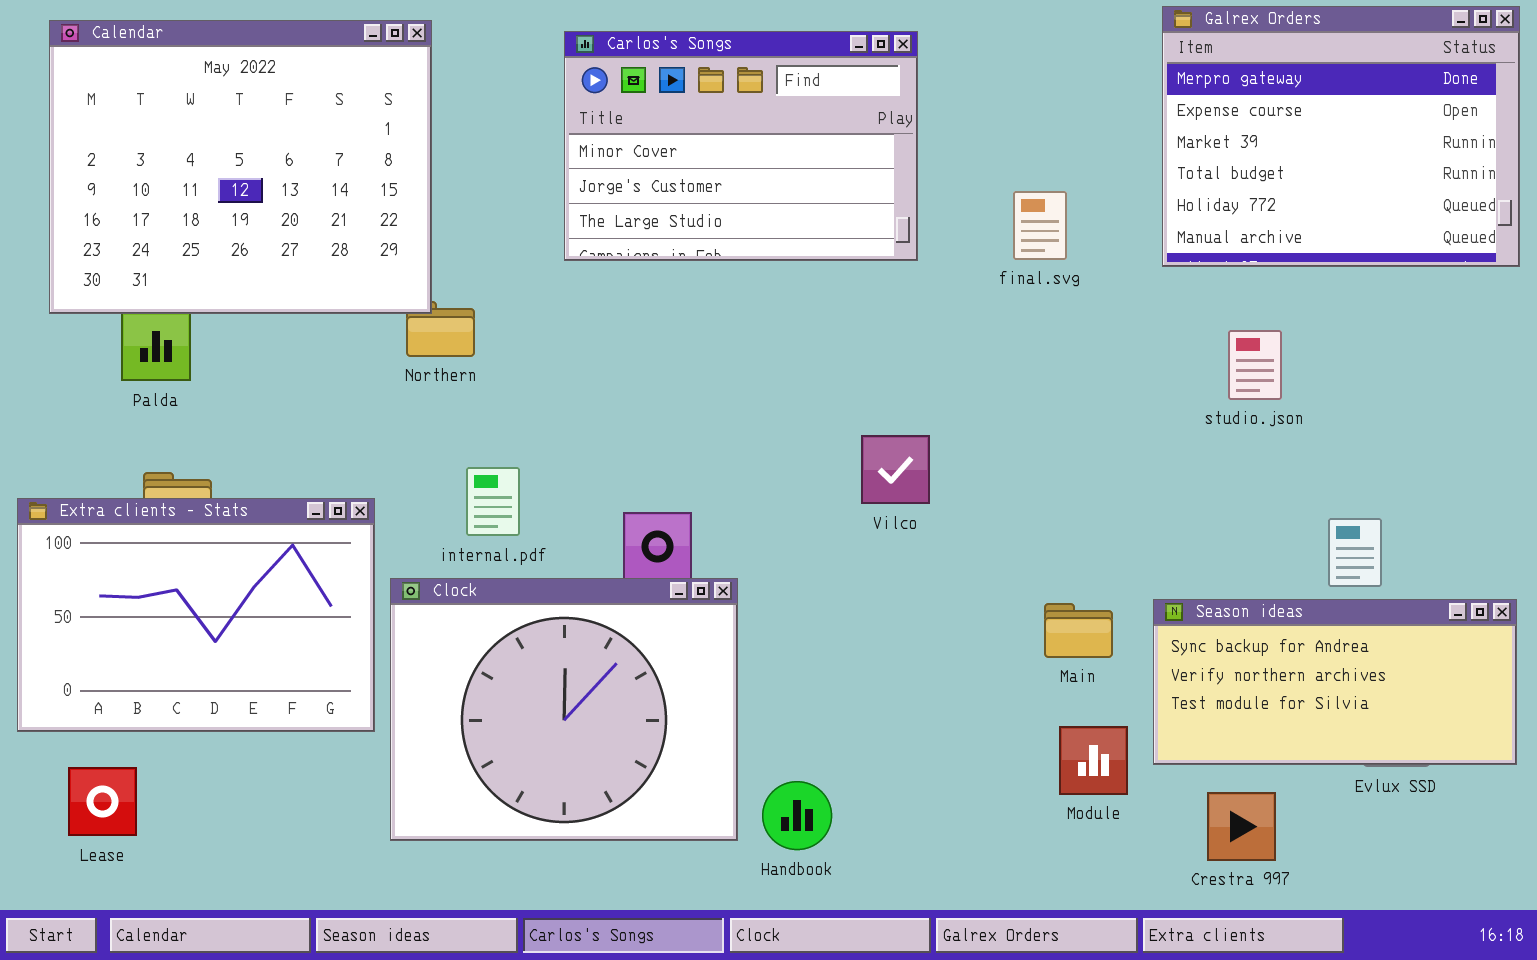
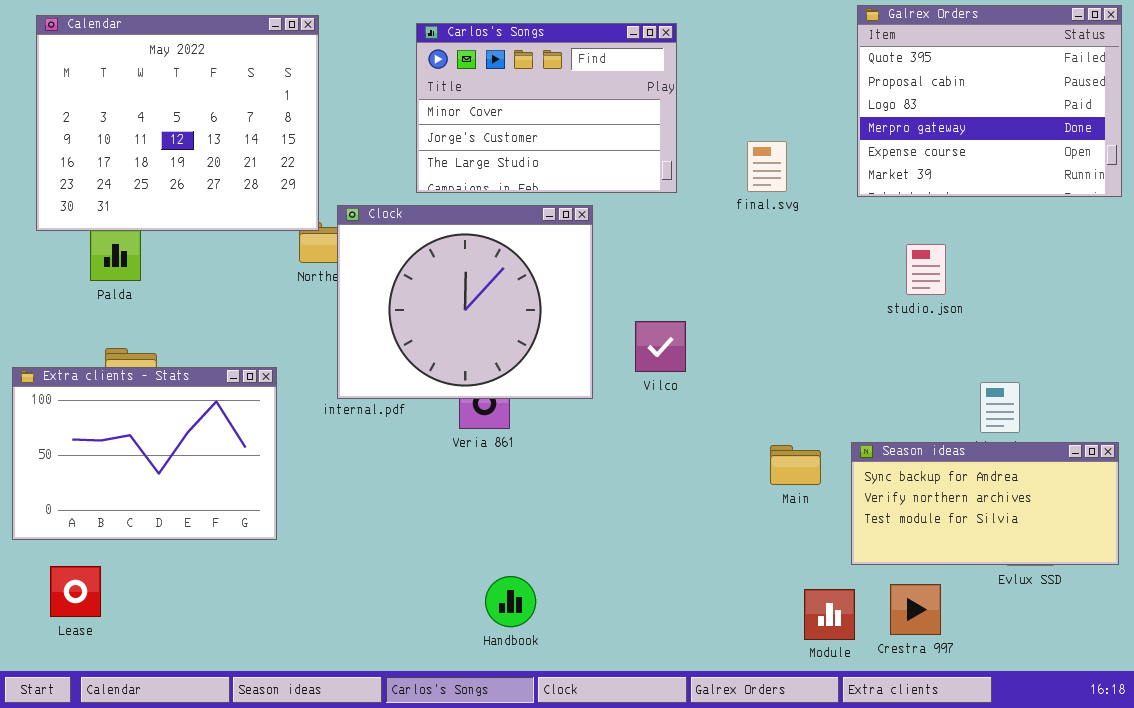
Galrex Orders: [1162,6,1520,267] -> [857,5,1122,197], scrolled up 3 rows
Clock: [390,578,738,841] -> [337,205,593,399], moved
Module: [1059,726,1128,795] -> [804,589,855,640], moved
Handbook: [762,781,832,850] -> [485,576,536,627], moved

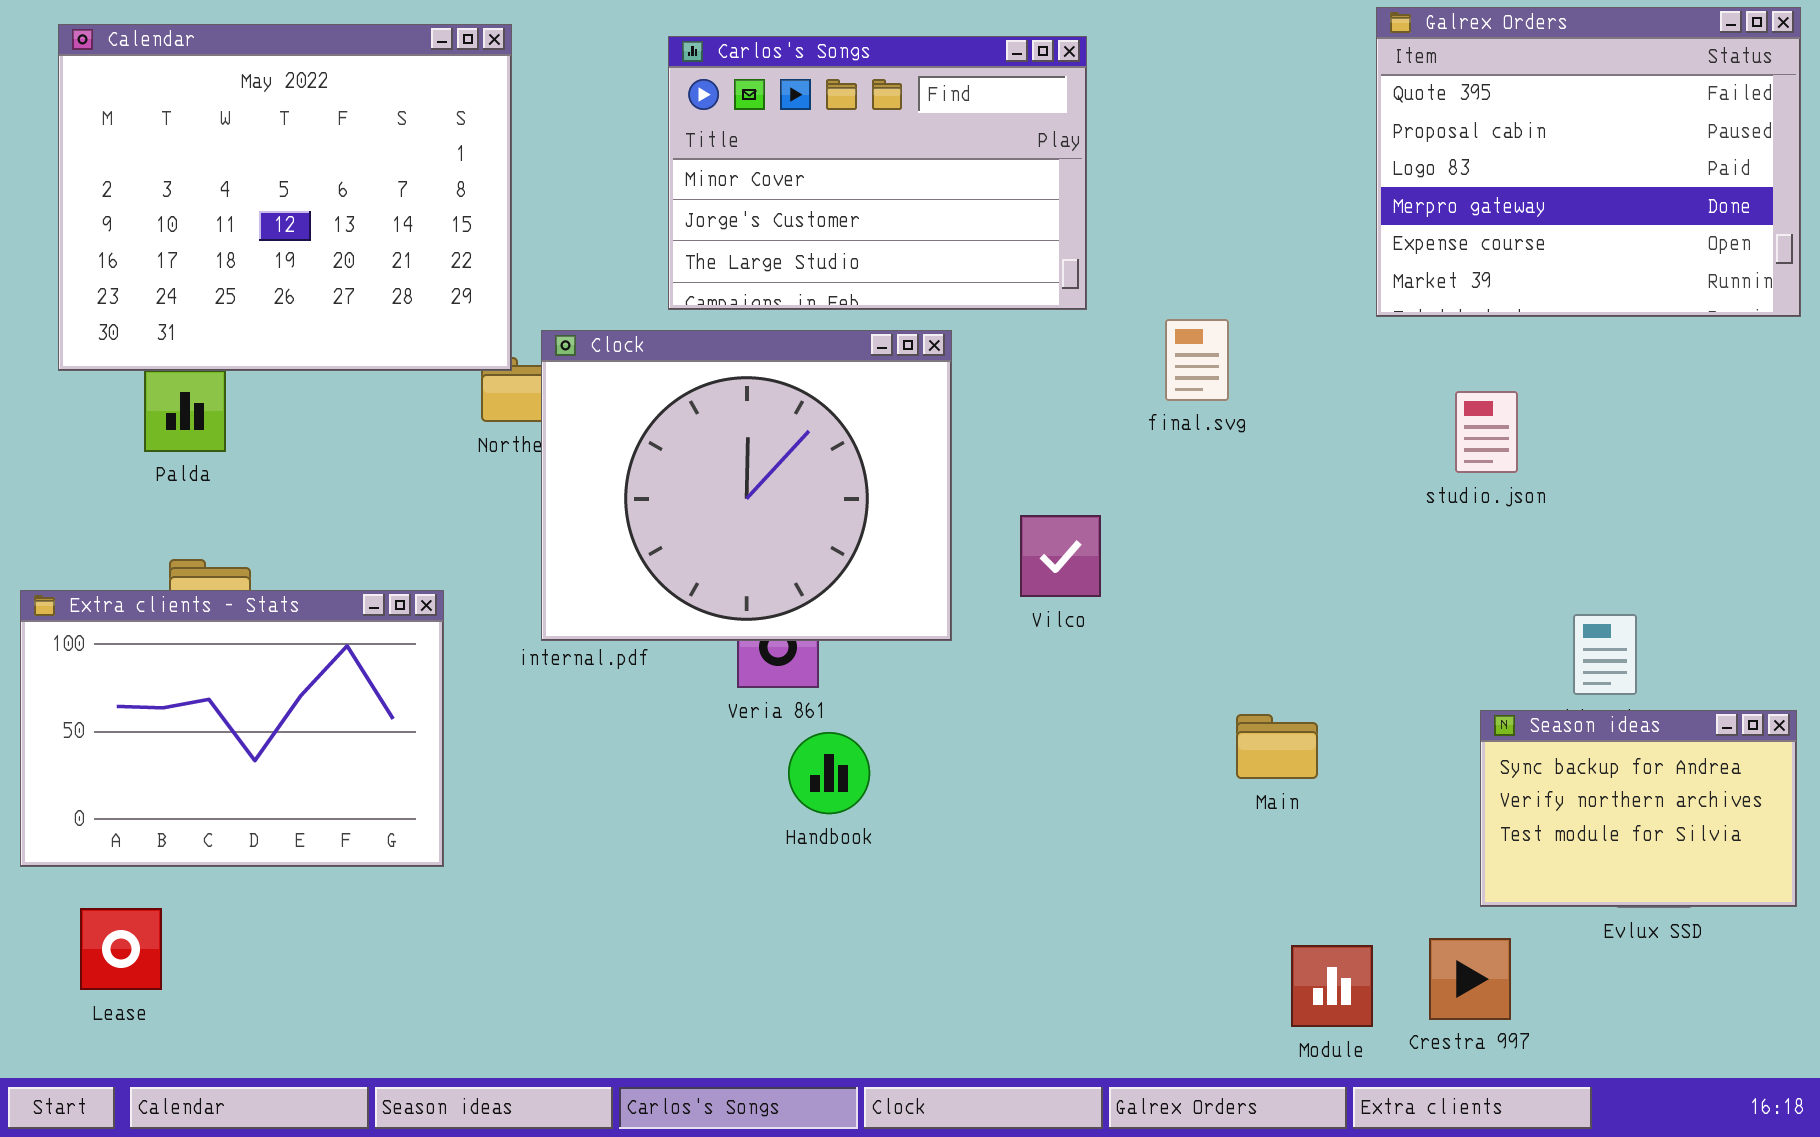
final.svg: [747,141,787,192] -> [1165,319,1229,401], moved
Season ideas: [851,442,1119,565] -> [1480,710,1797,907], resized
Handbook: [485,576,536,627] -> [788,732,870,814], moved

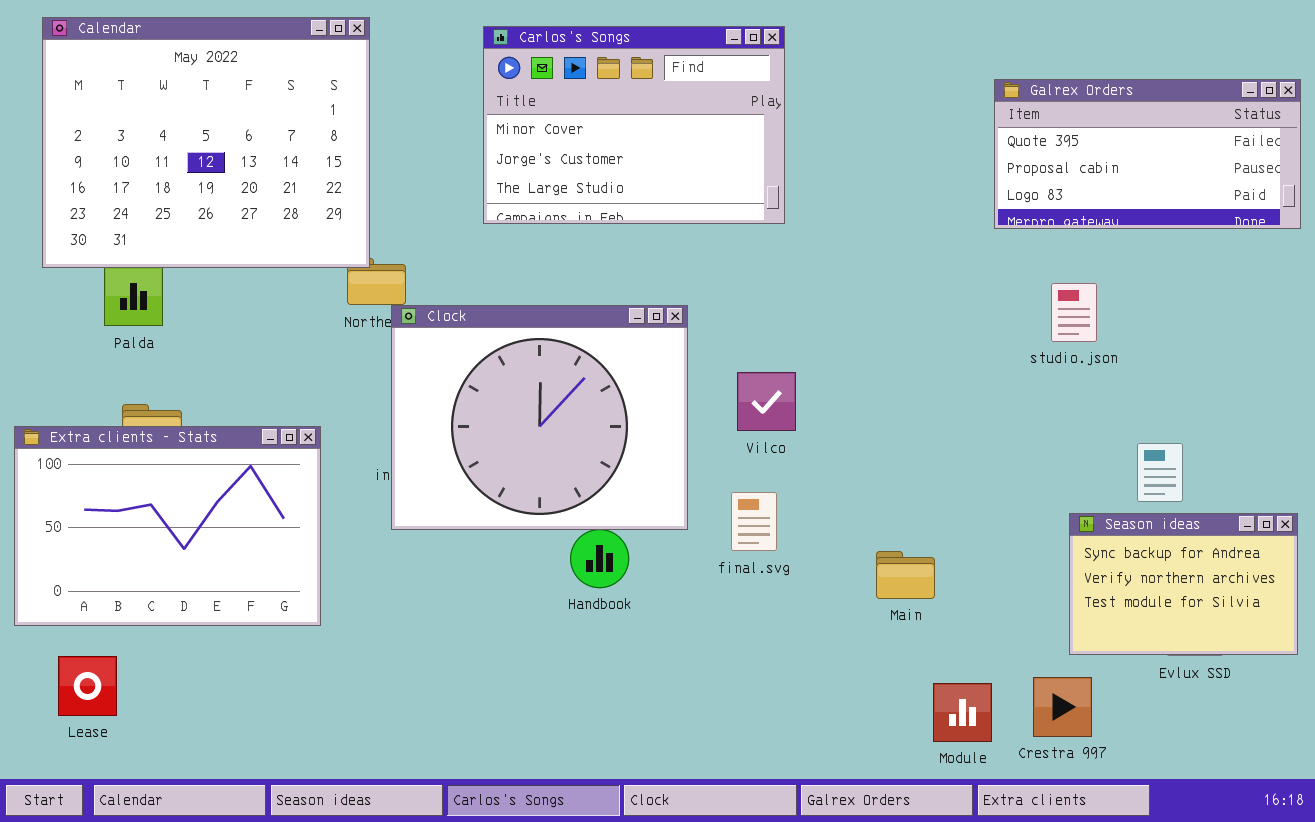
Galrex Orders: [1376,7,1801,317] -> [994,79,1301,229], resized
final.svg: [1165,319,1229,401] -> [731,492,777,551], moved
Clock: [541,330,952,641] -> [391,305,688,530], moved
Main: [1236,714,1318,779] -> [876,551,935,599], moved

